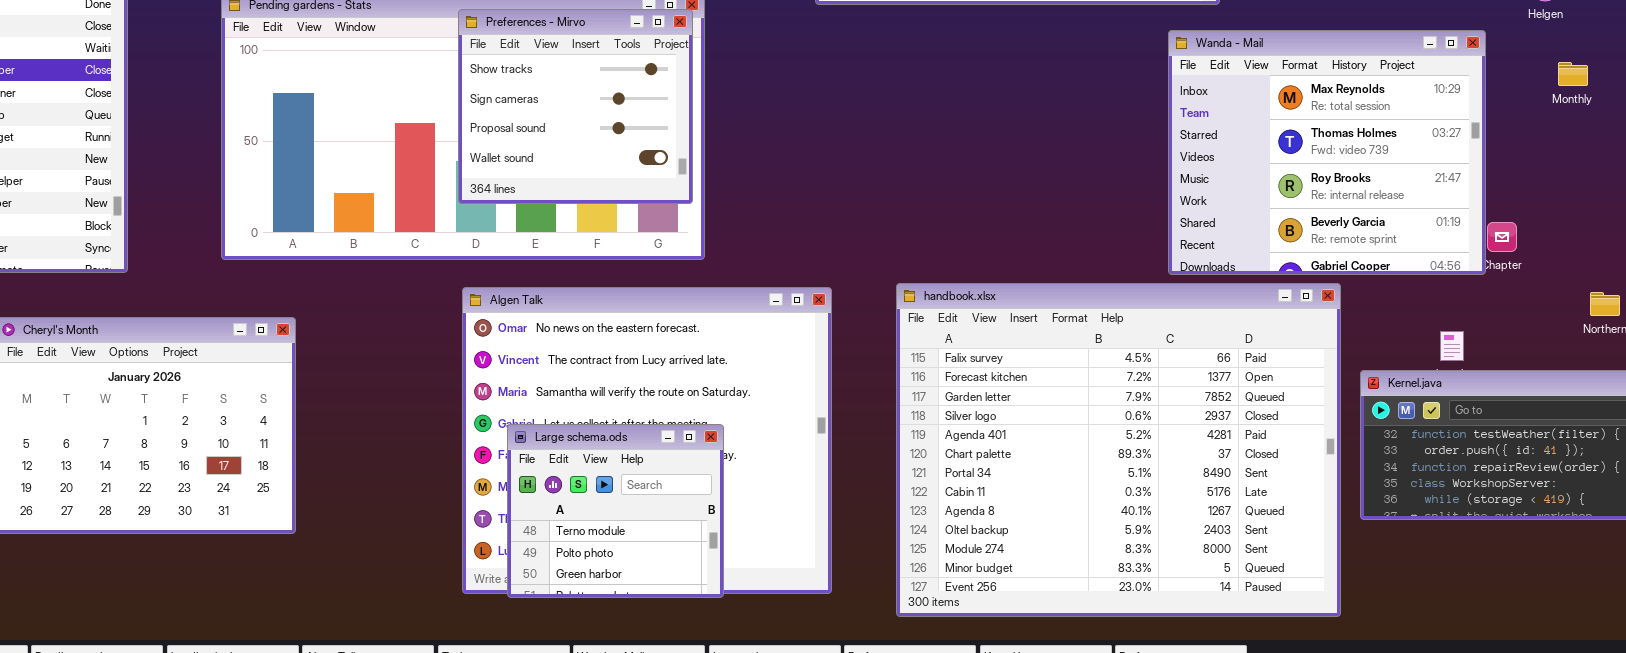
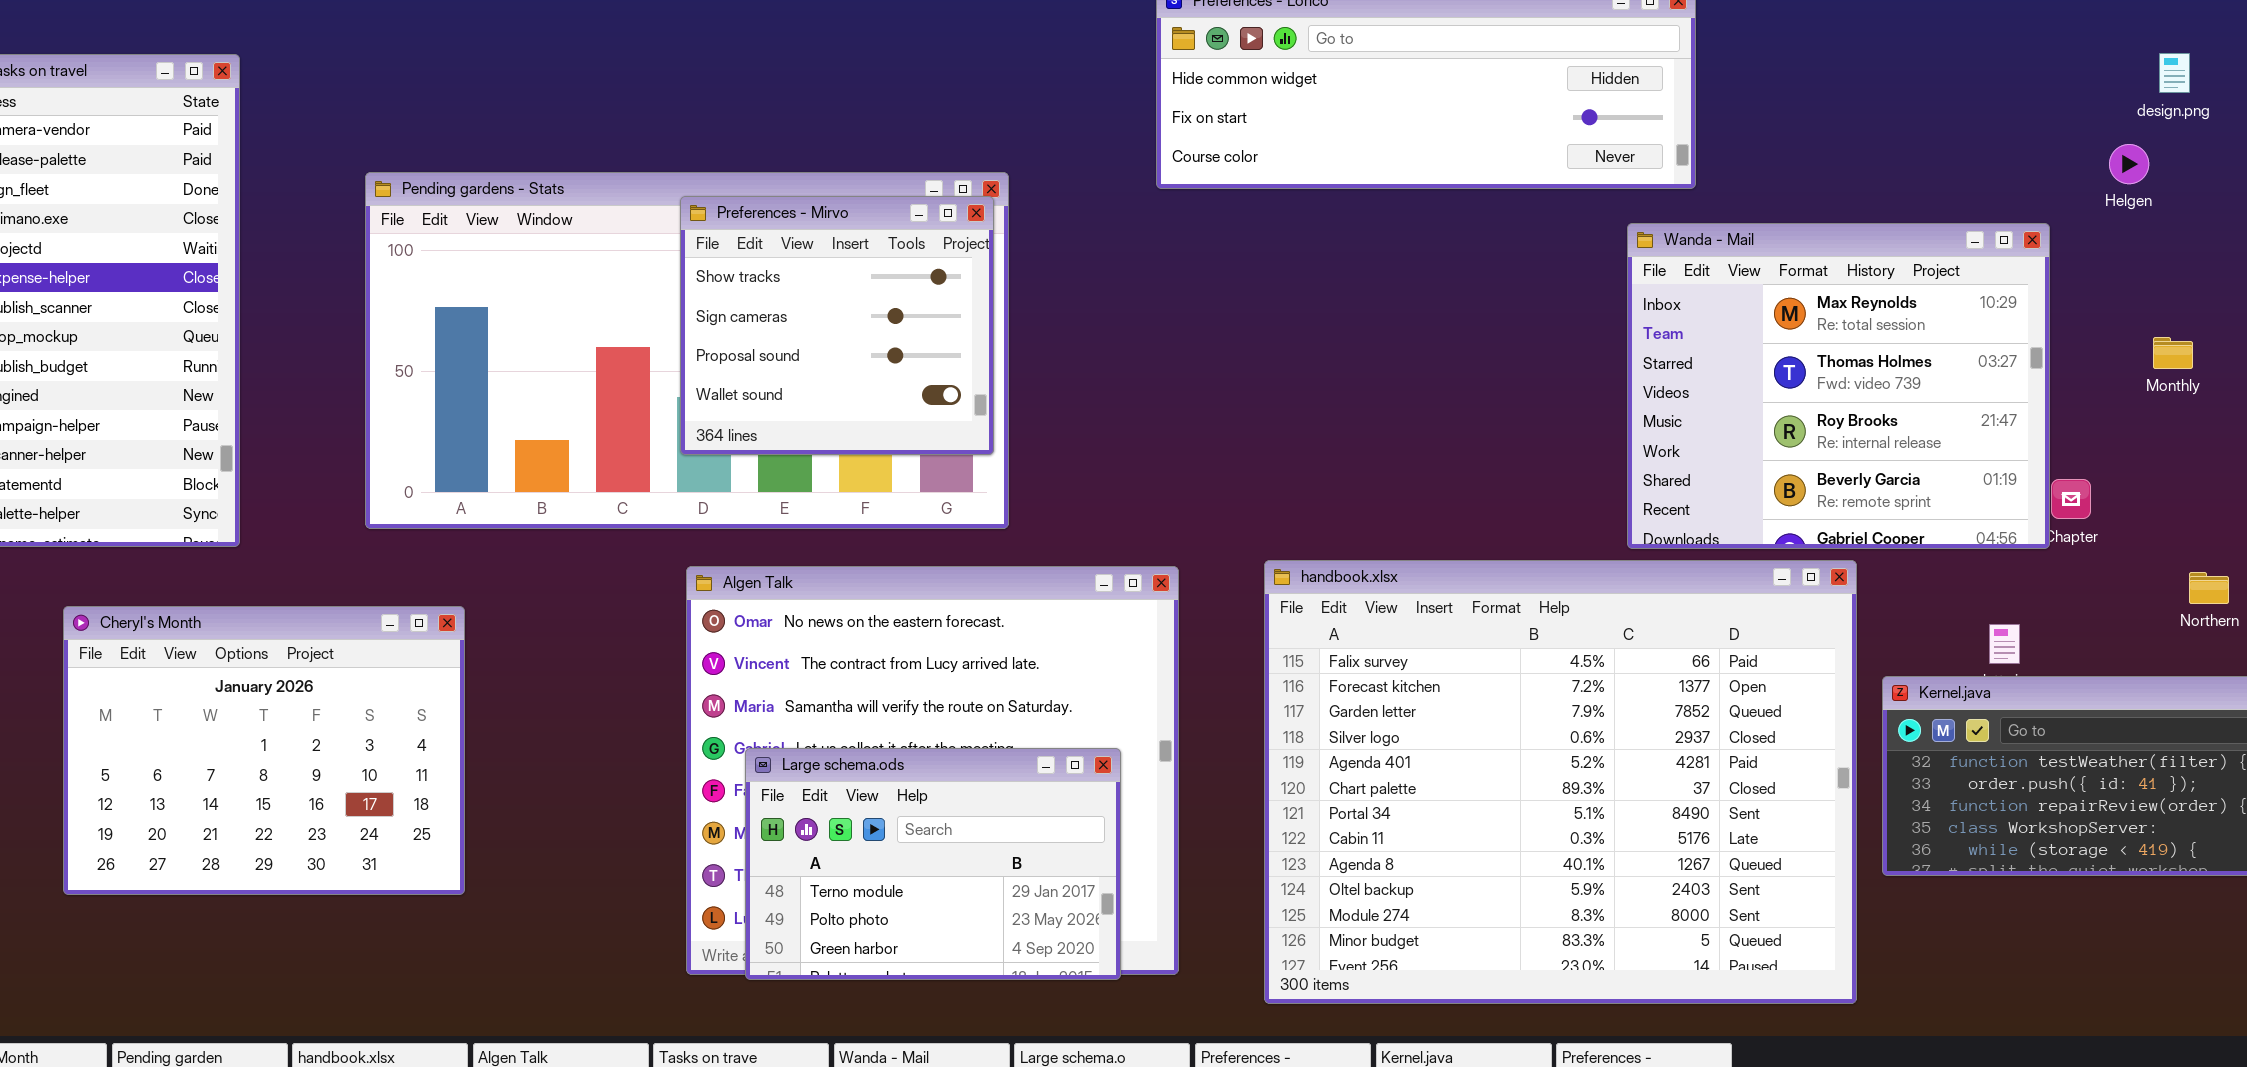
Monthly: [1558,62,1588,86] -> [2153,337,2193,369], moved
Large schema.ods: [507,424,724,598] -> [745,748,1121,980], resized

